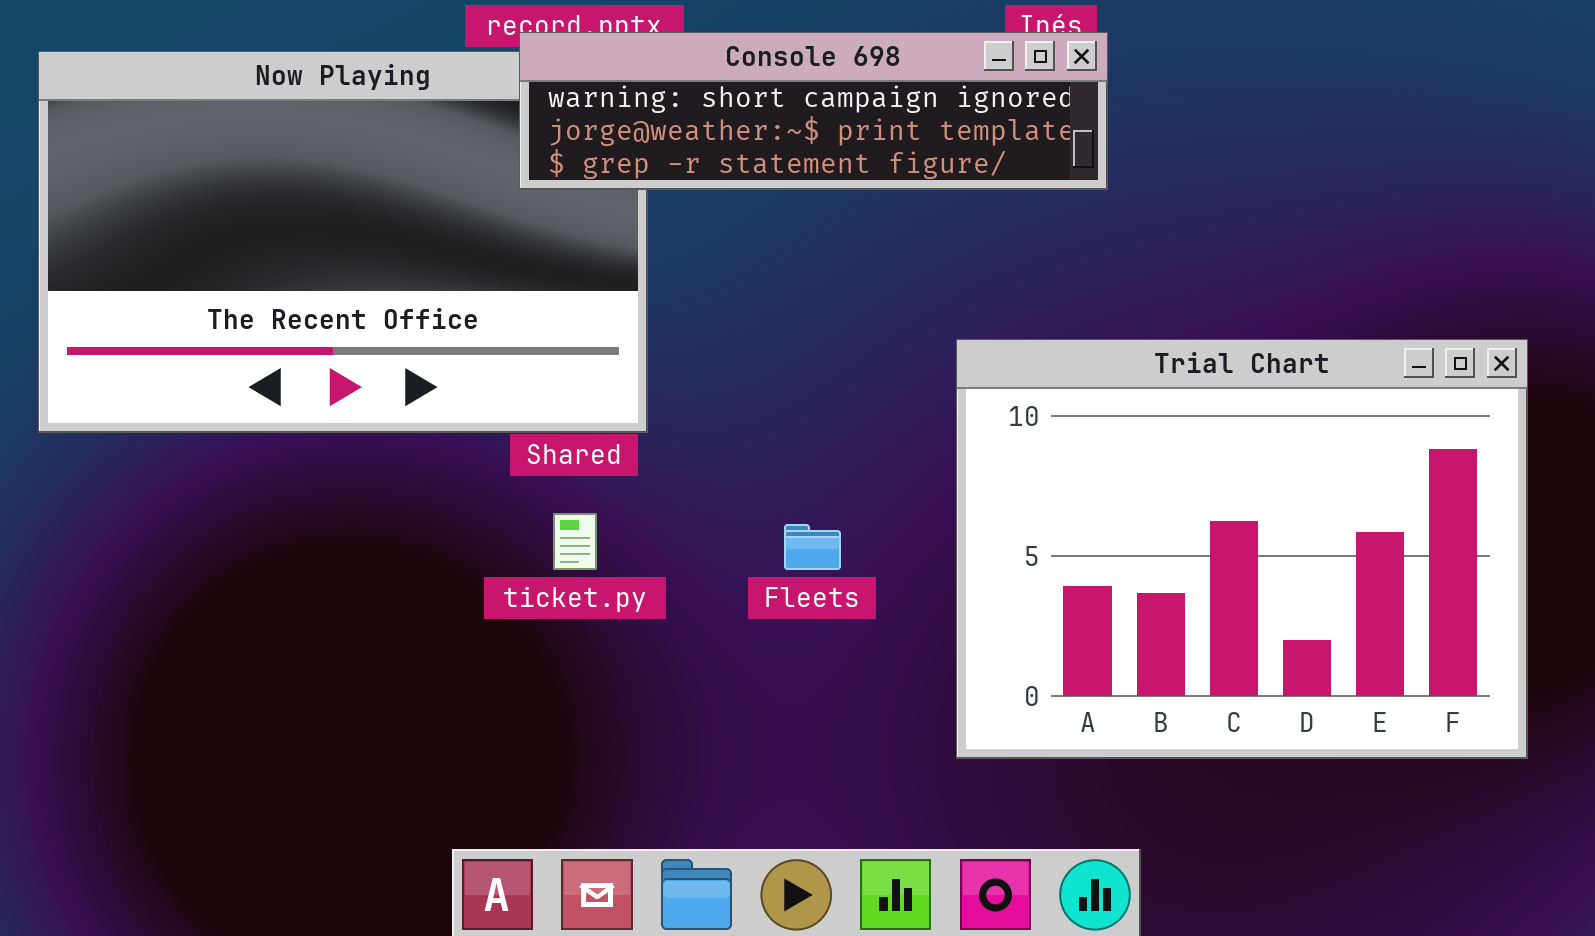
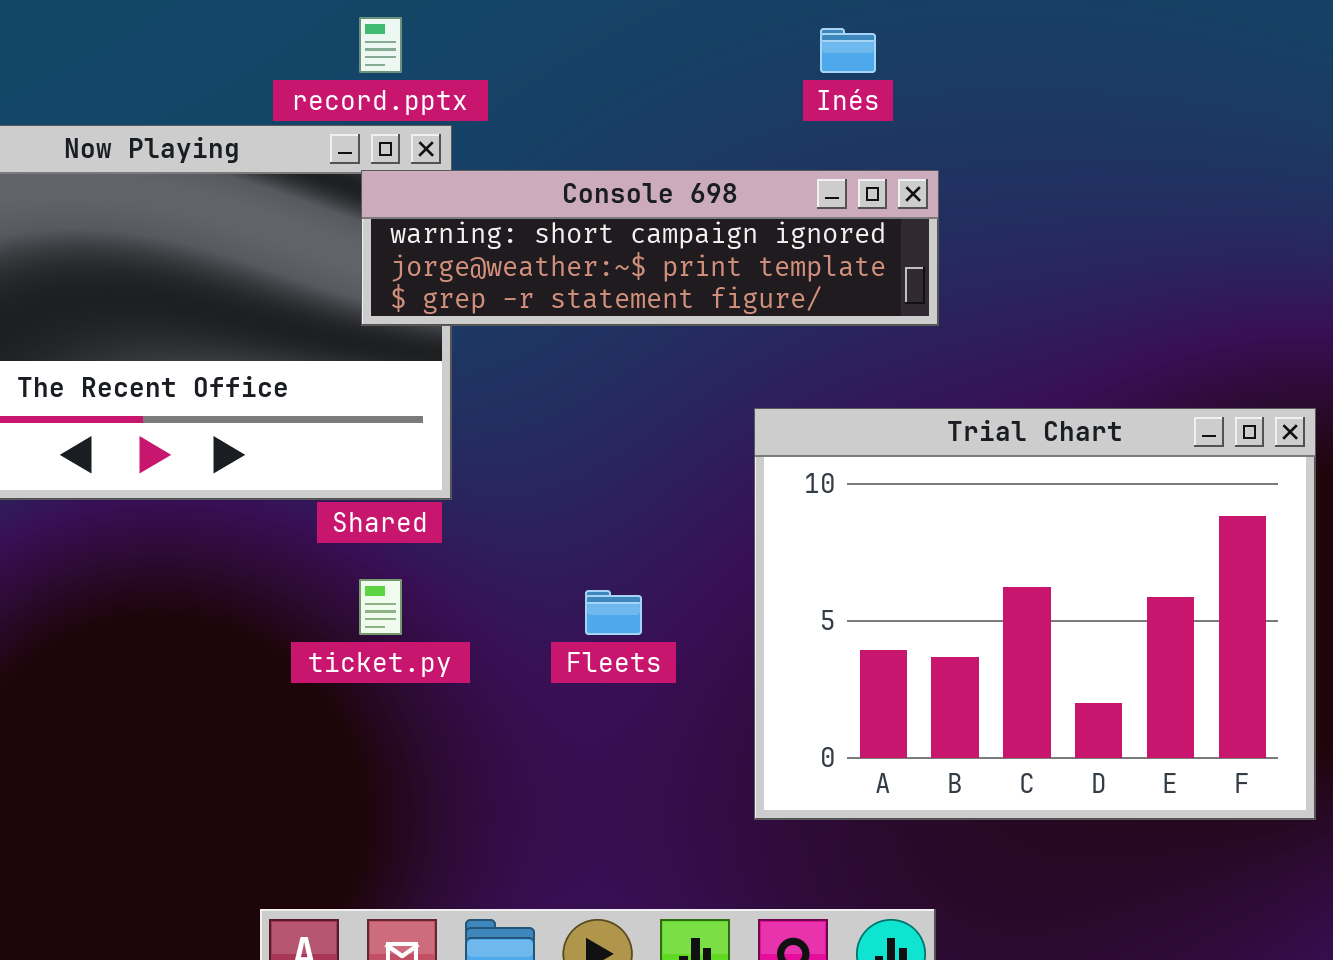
Console 698: [519,32,1108,190] -> [361,170,939,326], moved

